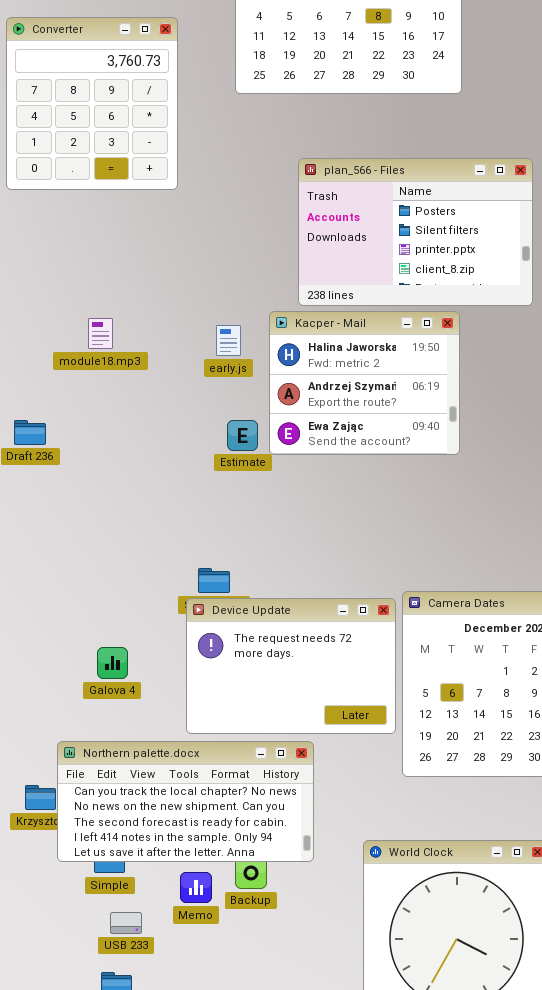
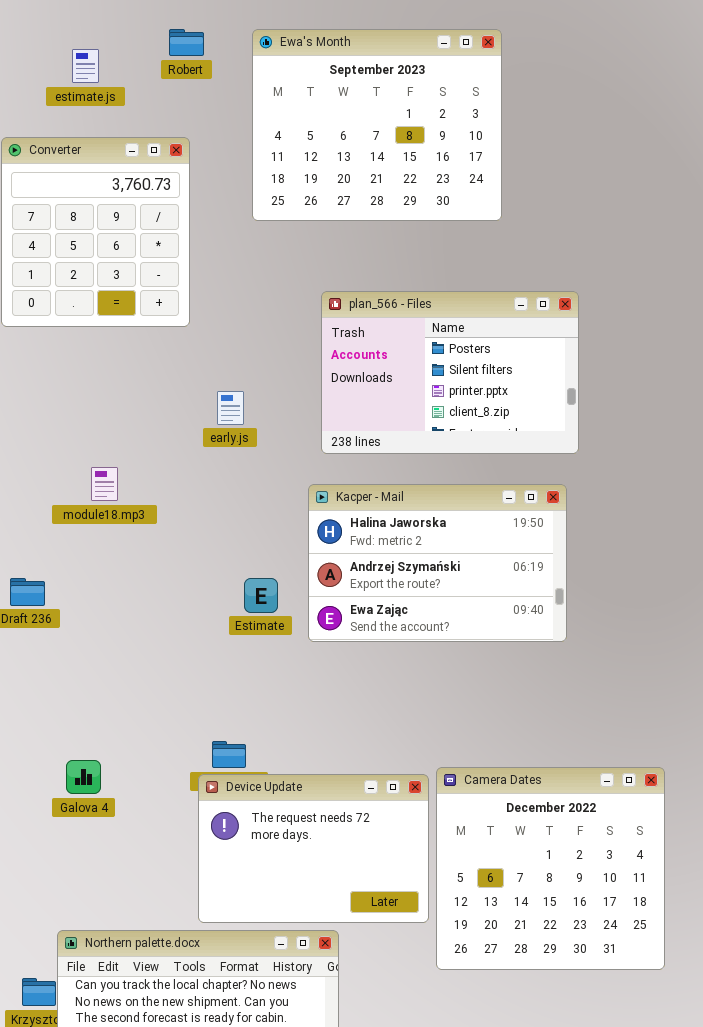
Kacper - Mail: [269,311,460,455] -> [308,484,567,642], moved, resized
early.js: [216,325,241,356] -> [217,391,244,425], moved
Galova 4: [97,647,128,679] -> [66,760,101,794], moved

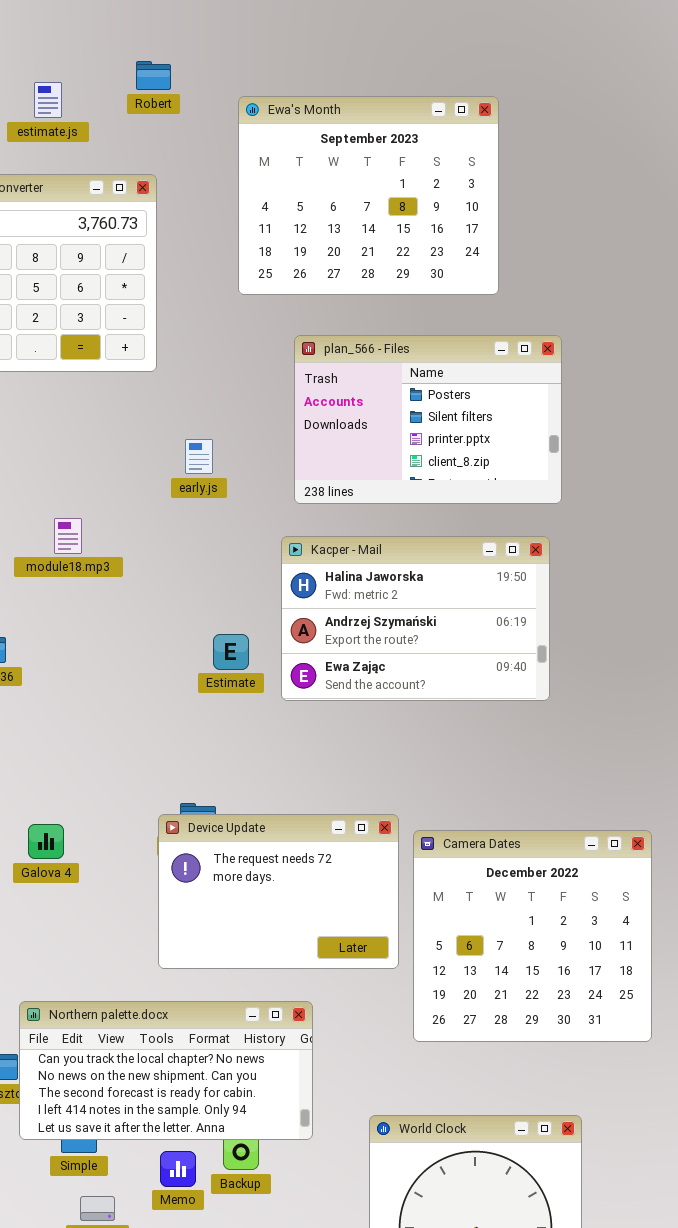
Ewa's Month: [252,29,502,221] -> [238,96,499,295], moved
Device Update: [198,774,429,923] -> [158,814,399,969], moved

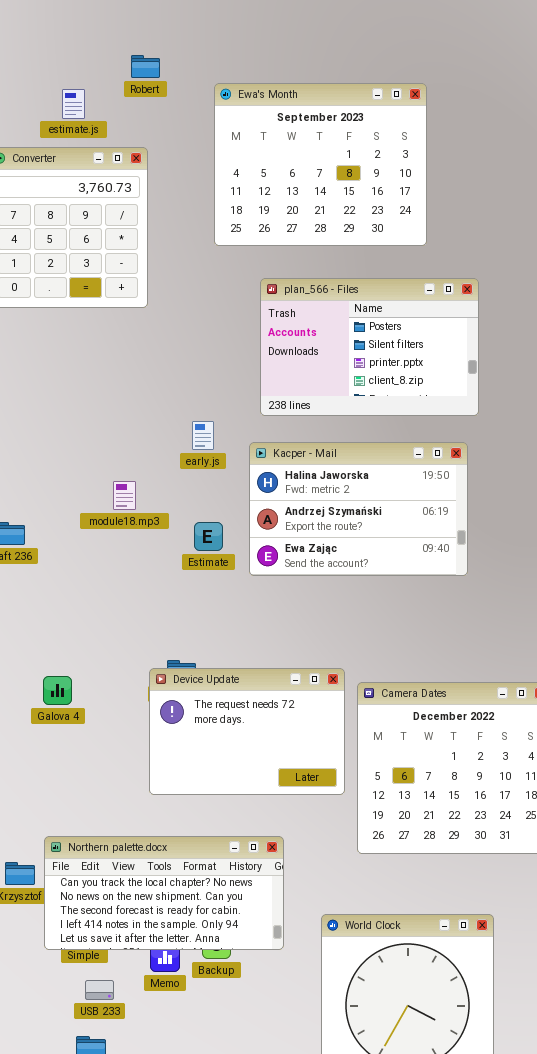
estimate.js: [34,82,62,118] -> [62,89,85,119], moved
early.js: [185,439,213,474] -> [192,421,214,450], moved
module18.mp3: [54,518,82,554] -> [113,481,136,510], moved
Northern palette.docx: [19,1001,313,1140] -> [44,836,284,950], moved

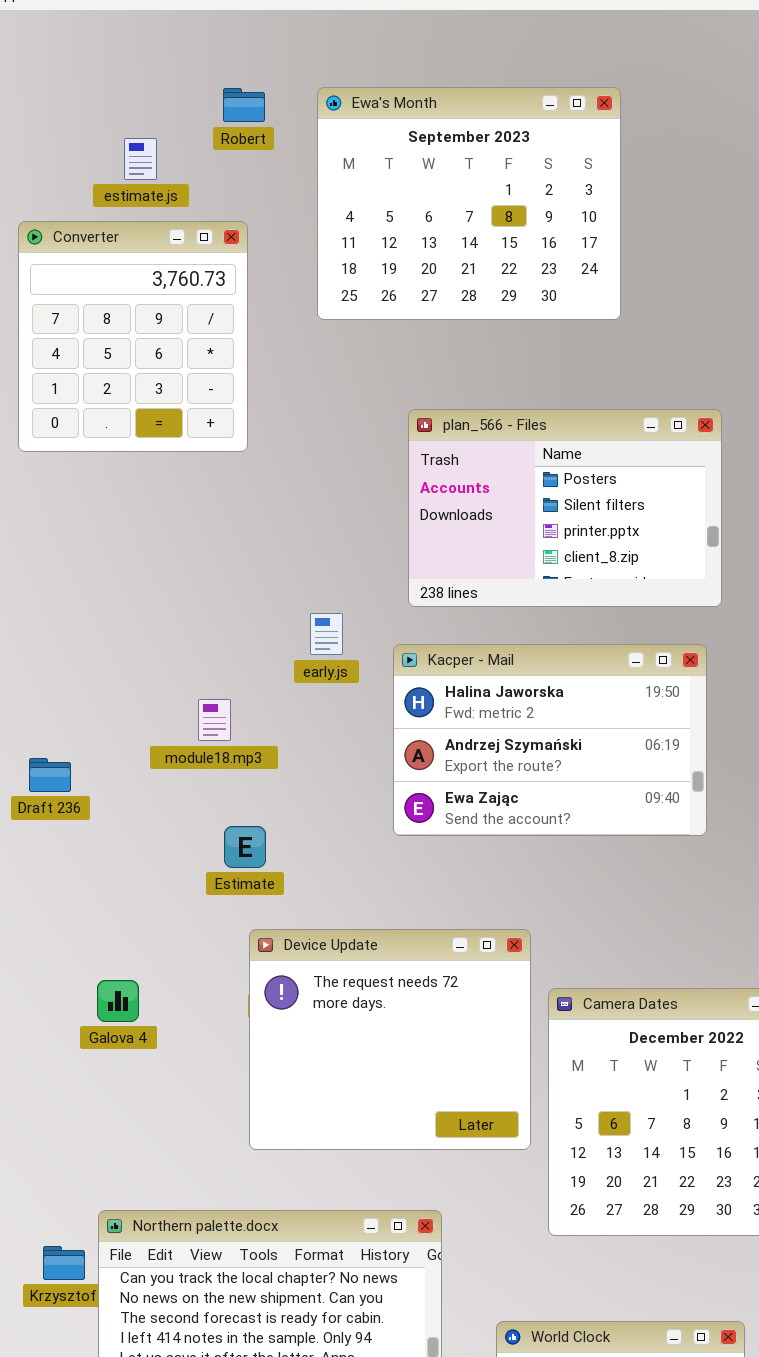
Ewa's Month: [214,83,427,246] -> [317,87,621,320], moved
Estimate: [194,522,223,551] -> [224,826,266,868], moved
Device Update: [149,668,345,795] -> [249,929,531,1150], resized

